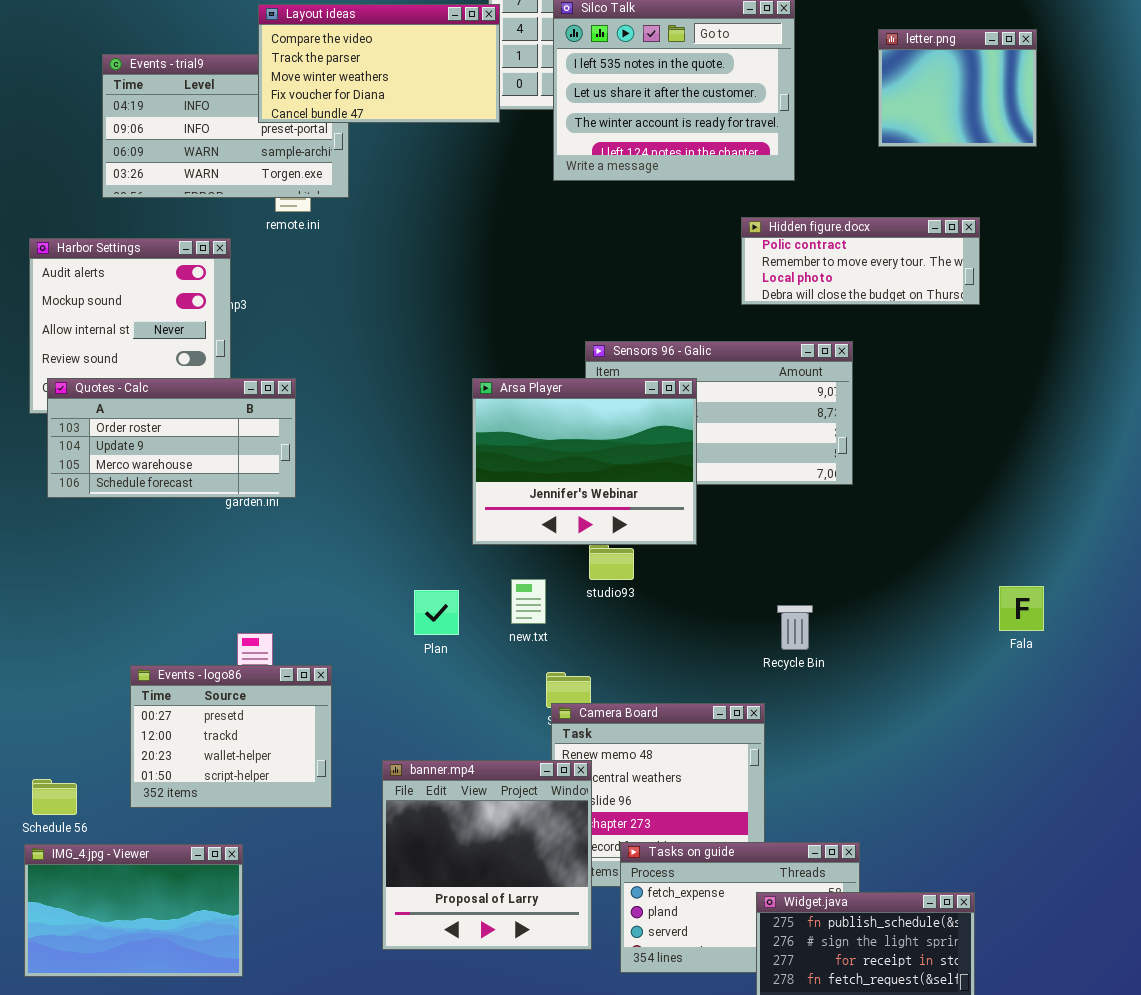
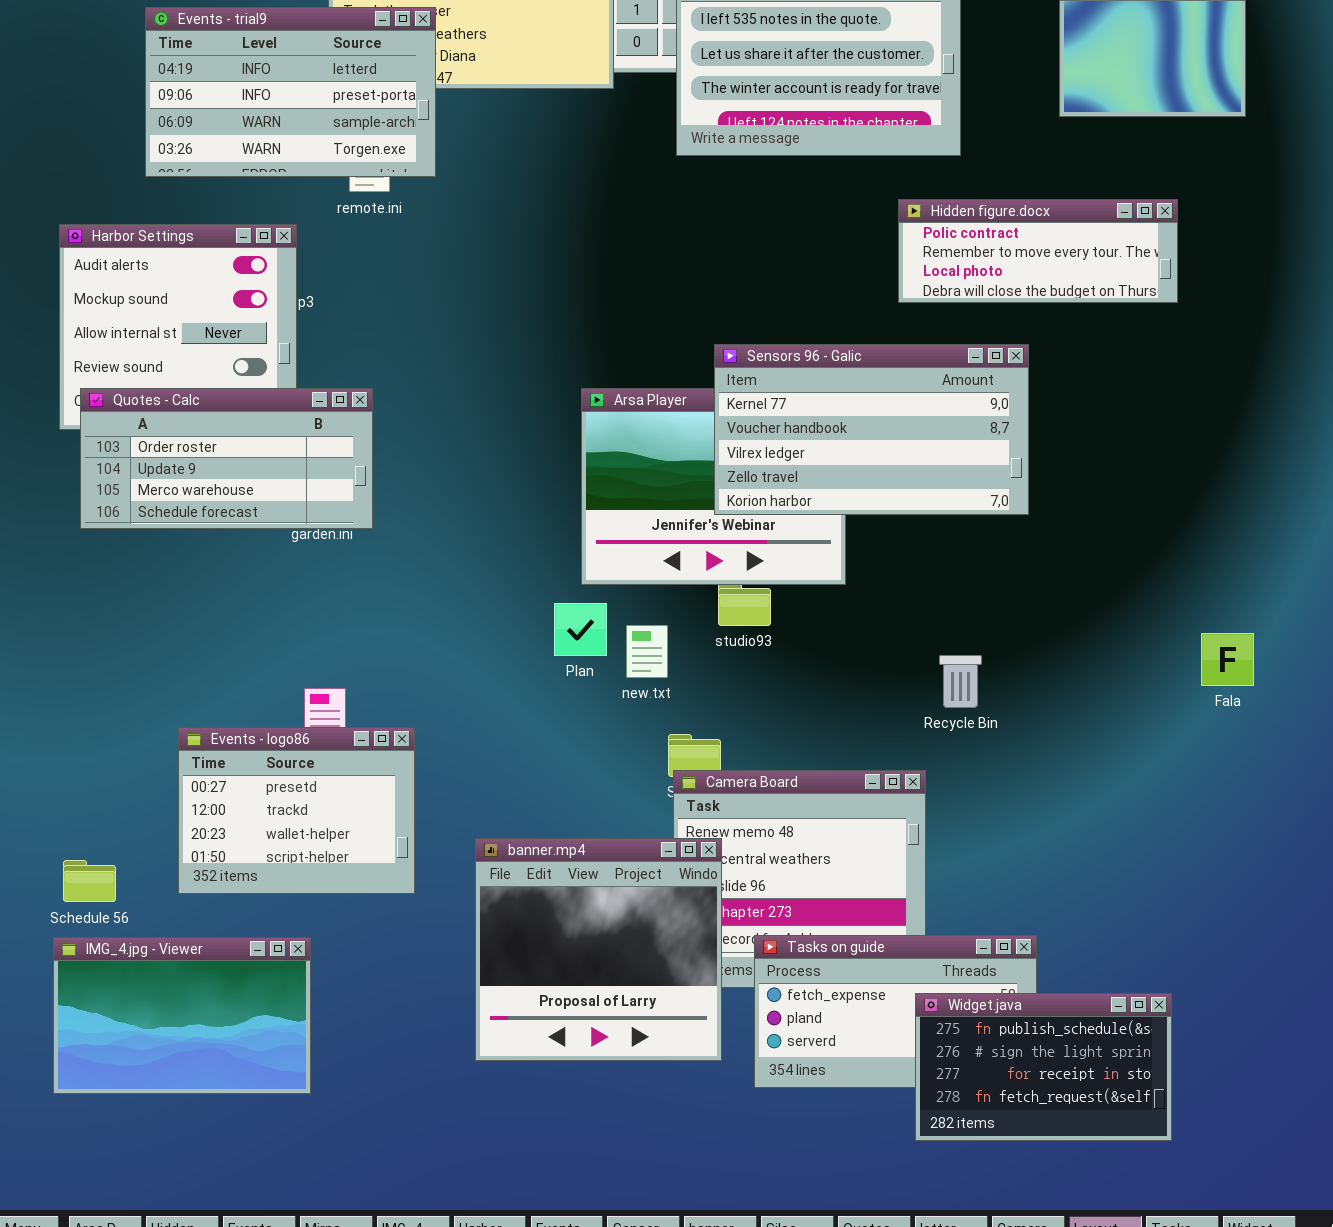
Events - trial9: [102,54,349,198] -> [145,7,436,177], raised
Sensors 96 - Galic: [585,341,853,485] -> [714,344,1029,515], raised
Plan: [414,590,459,635] -> [554,603,607,656], moved

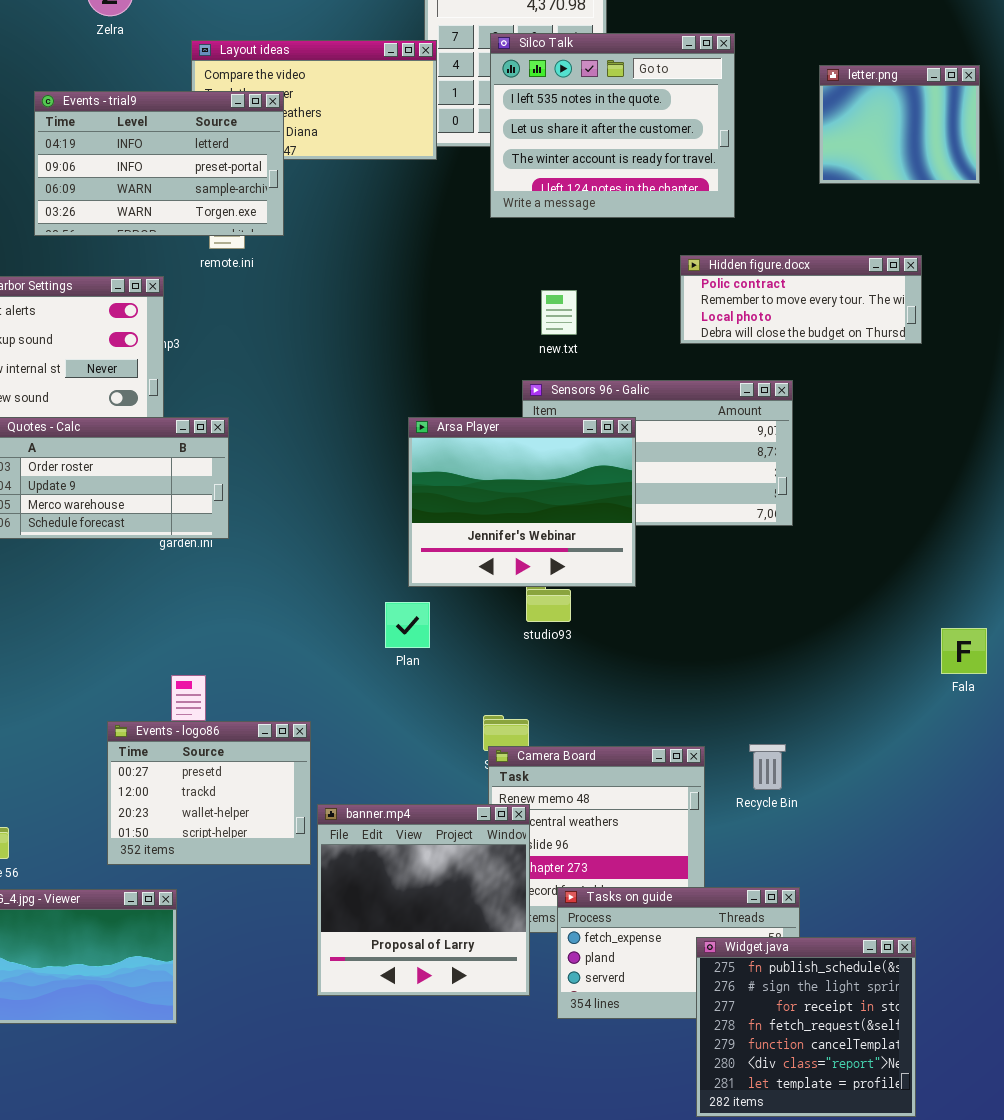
Arsa Player: [581,388,846,585] -> [408,417,636,587], raised
new.txt: [626,625,668,678] -> [541,290,577,335], moved
Recycle Bin: [939,655,982,708] -> [749,744,786,790], moved
Events - logo86: [178,727,415,894] -> [107,721,311,865], moved
Widget.java: [915,993,1172,1141] -> [696,937,916,1117], resized

